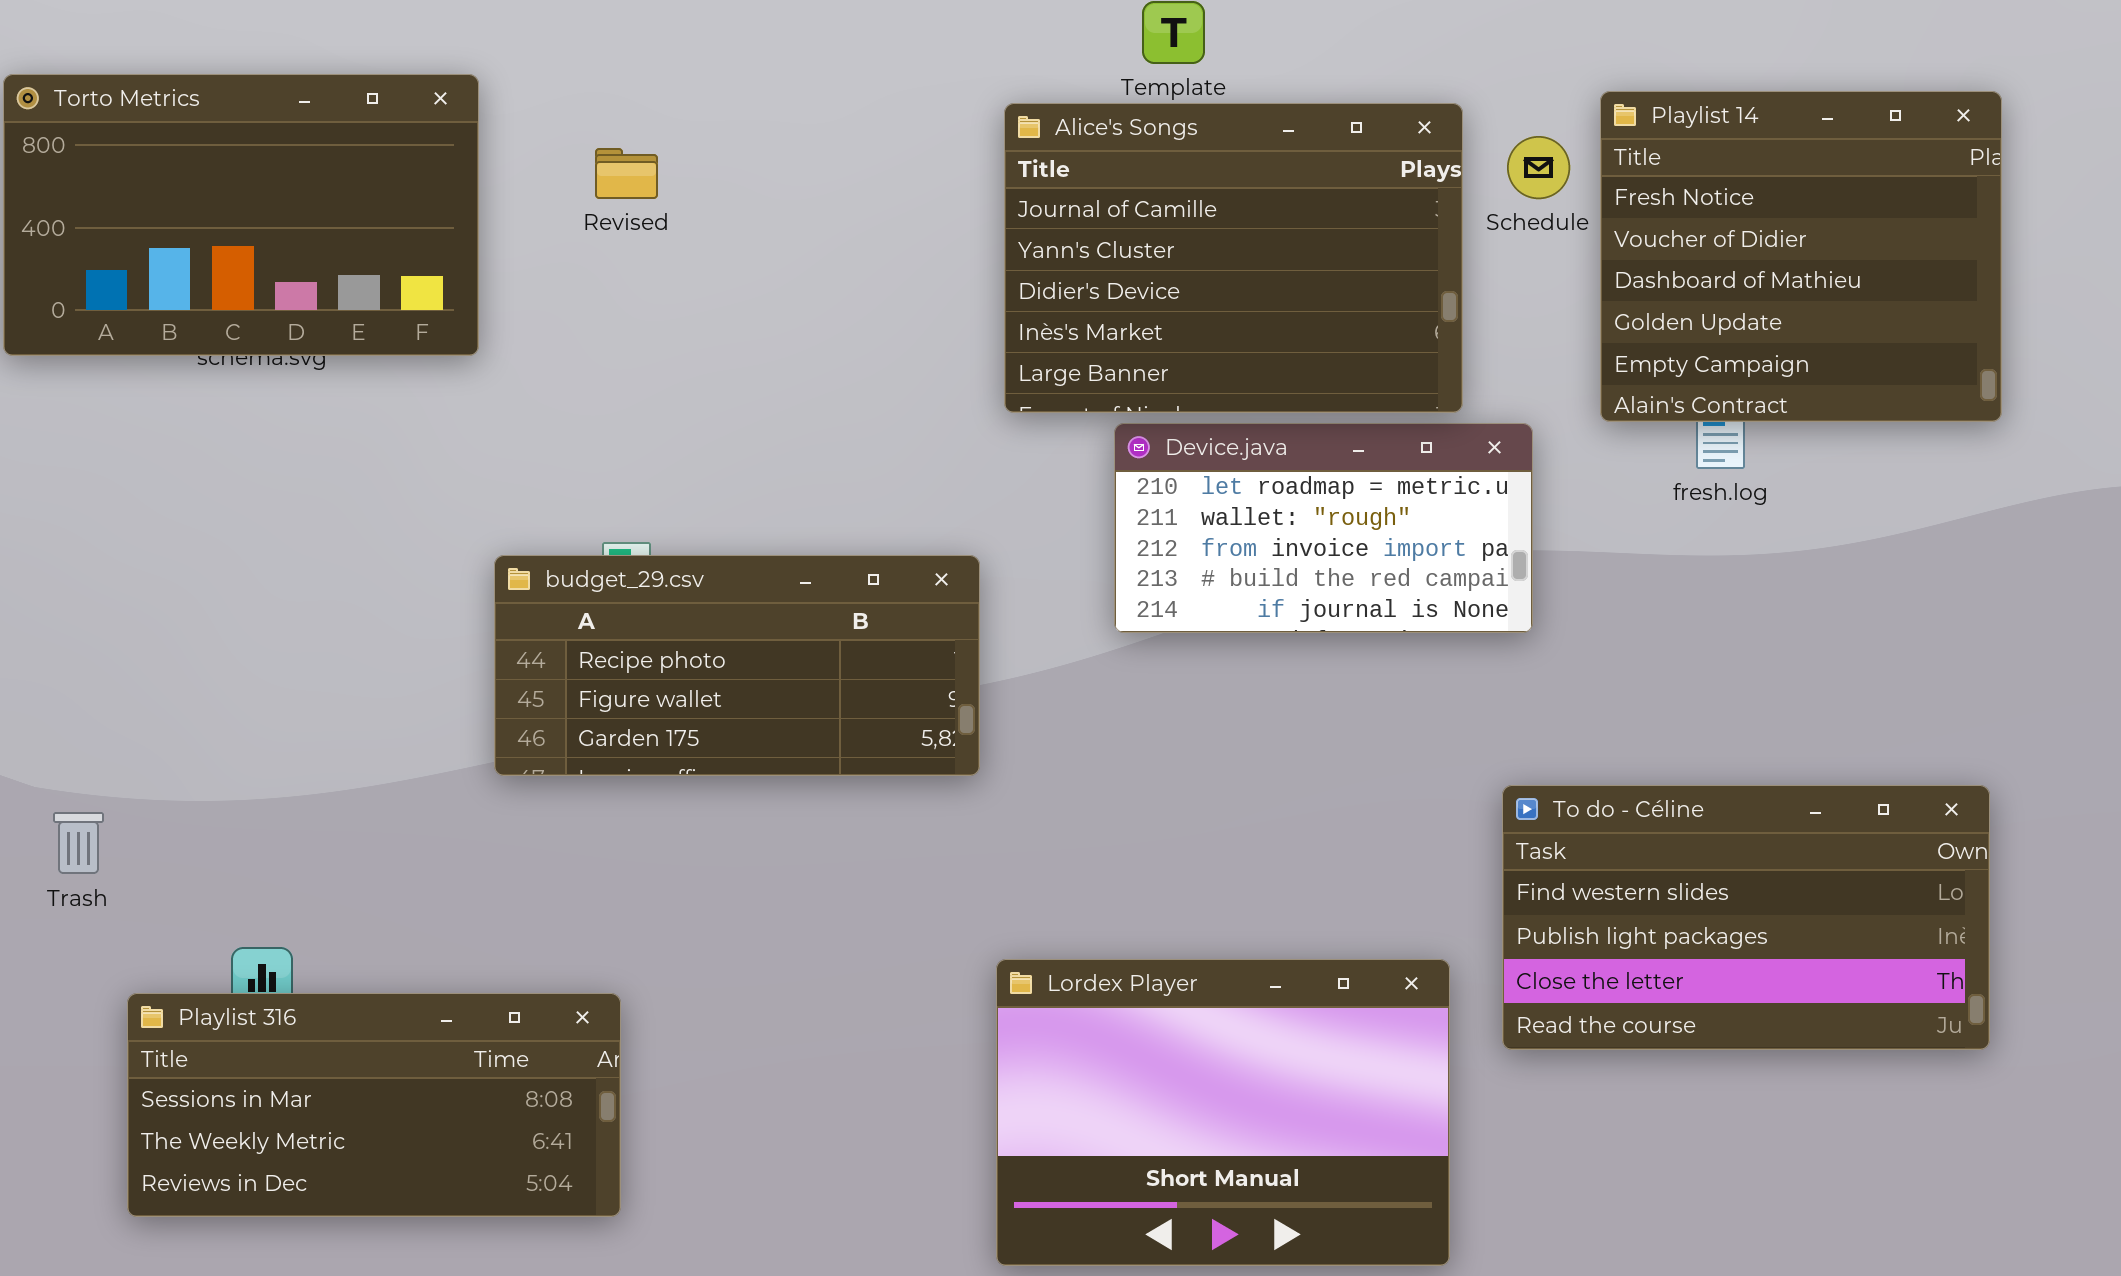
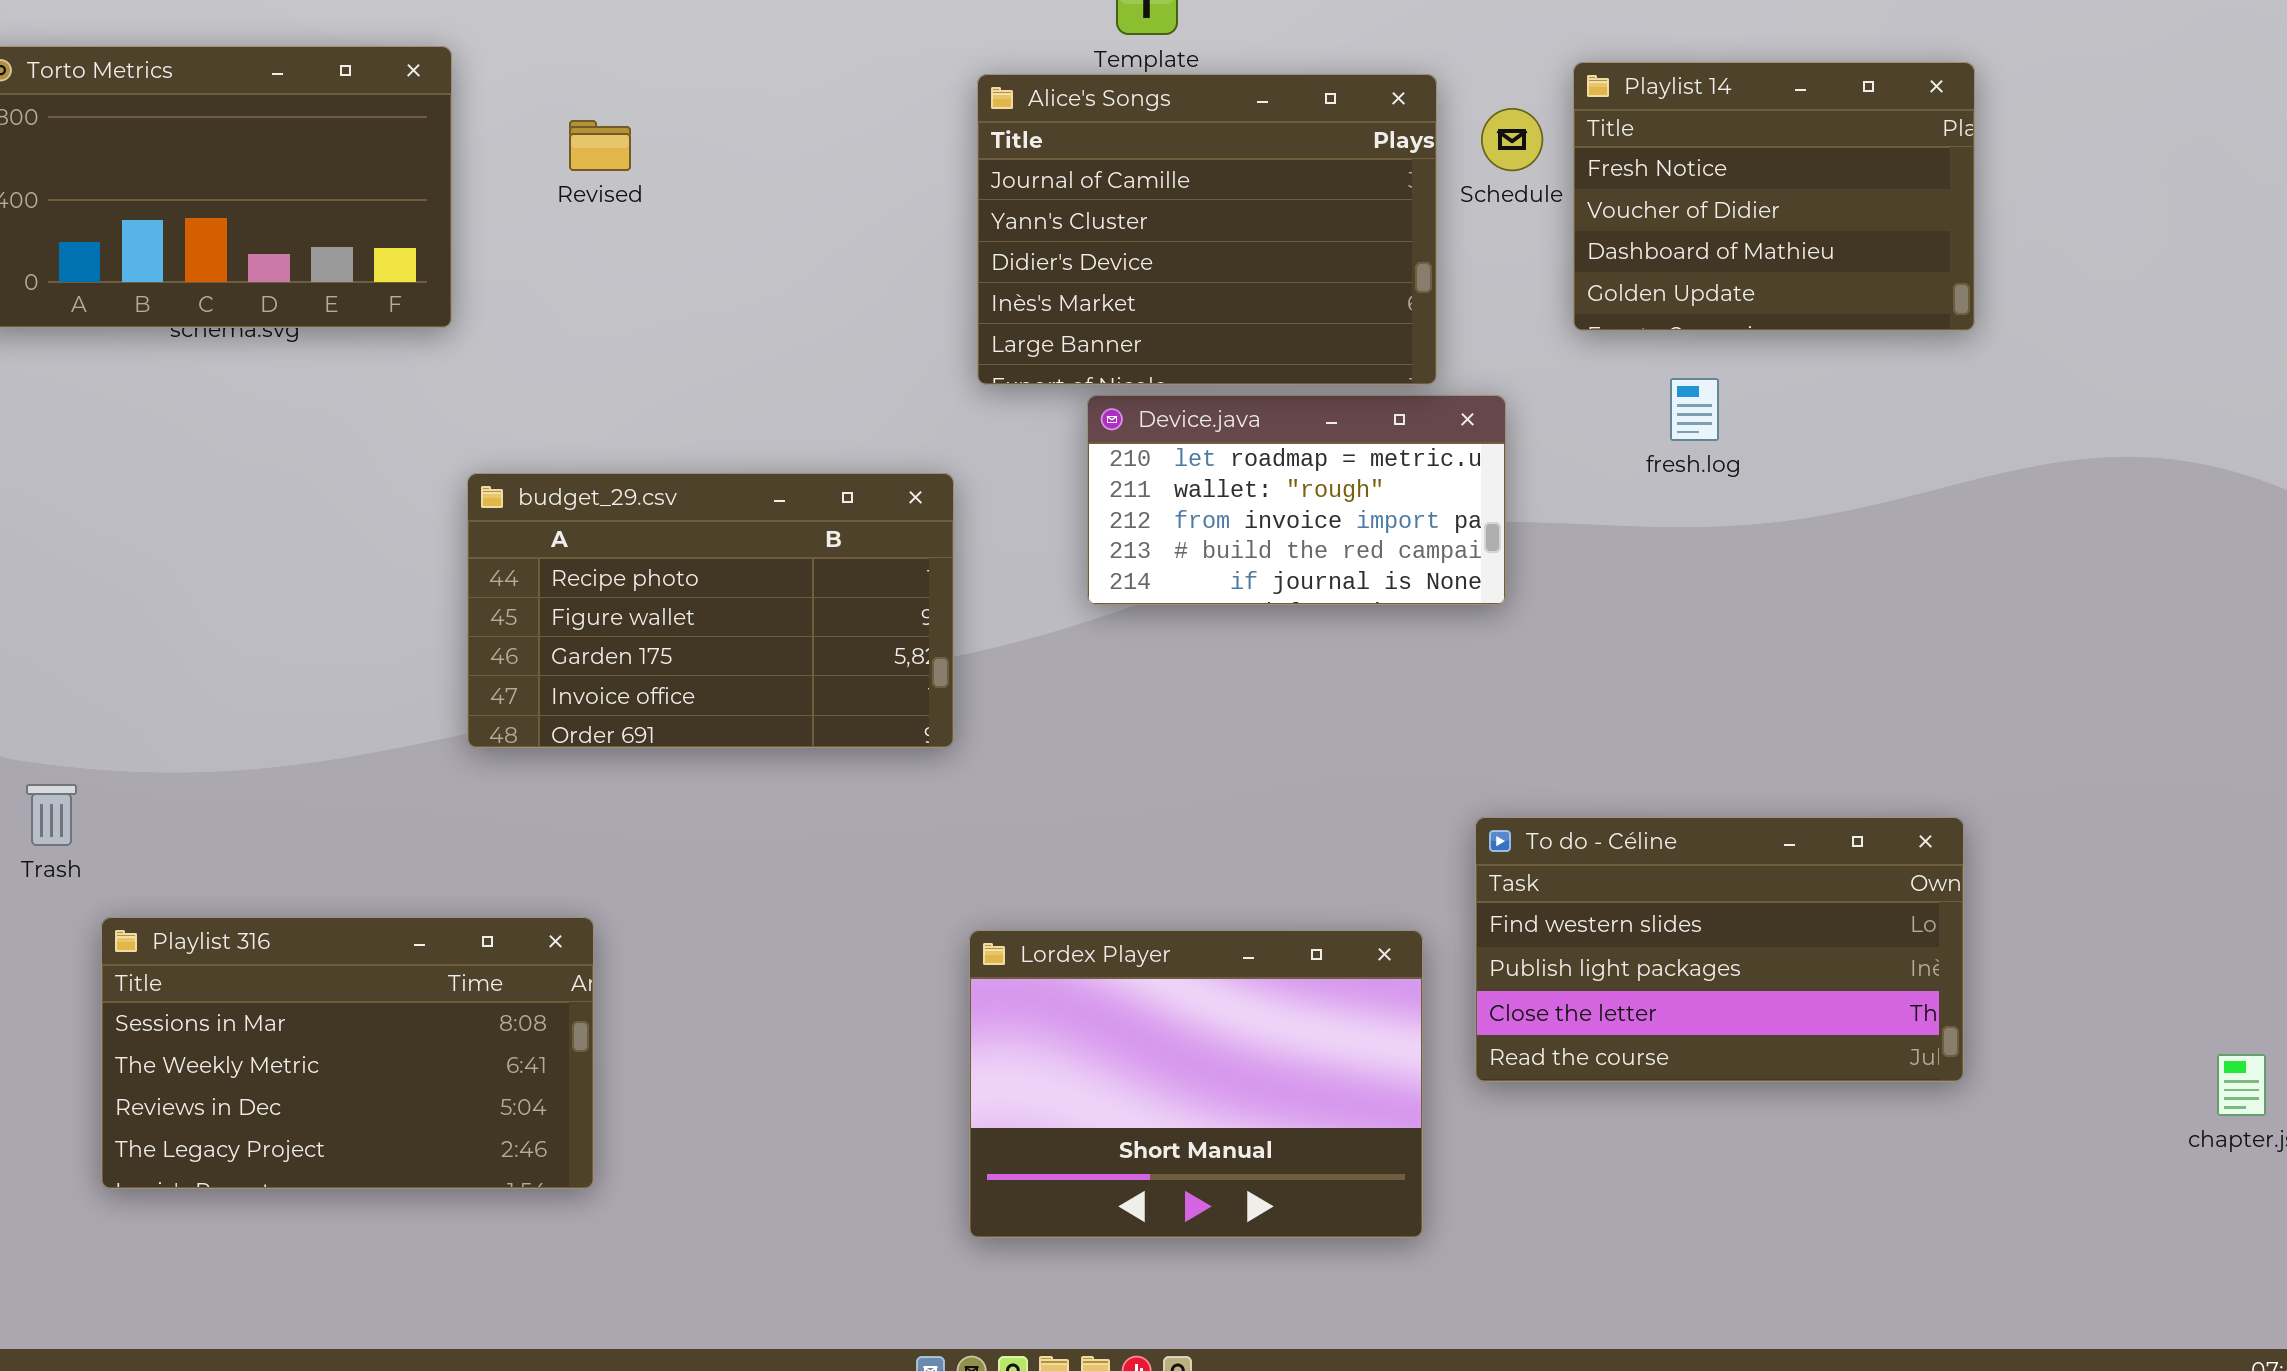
Playlist 14: [1600,91,2002,422] -> [1573,62,1975,331], resized
budget_29.csv: [494,555,980,776] -> [467,473,954,748], resized
To do - Céline: [1502,785,1990,1050] -> [1475,817,1964,1082], moved
Playlist 316: [127,993,621,1217] -> [101,917,594,1189], resized

